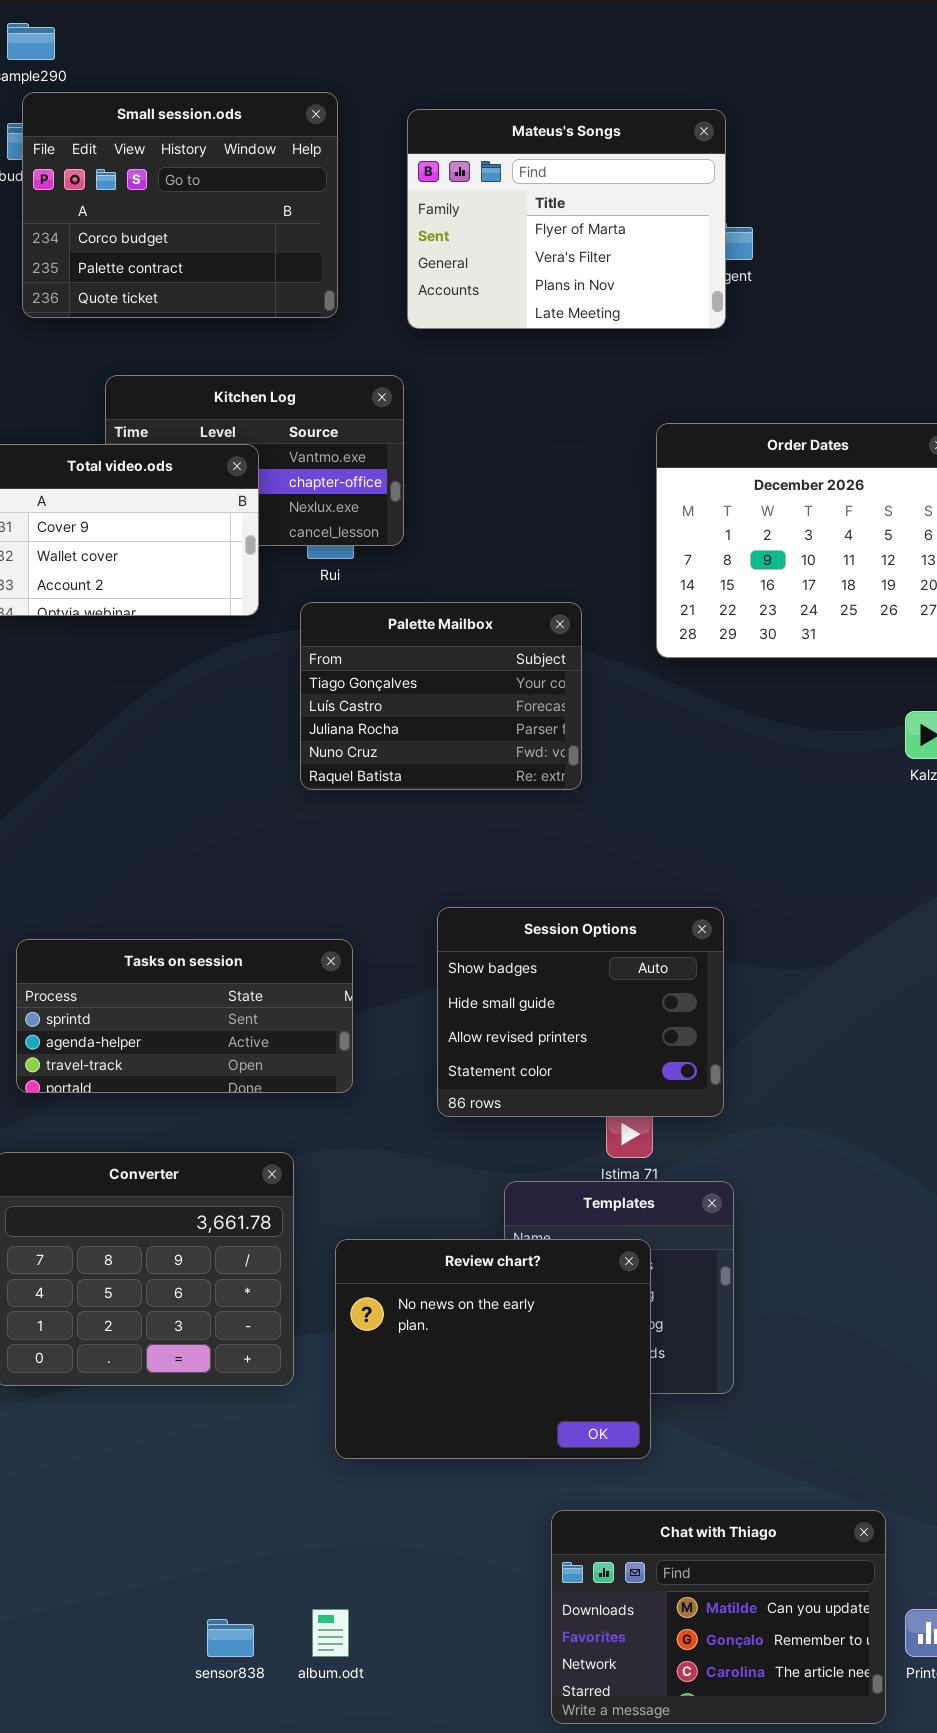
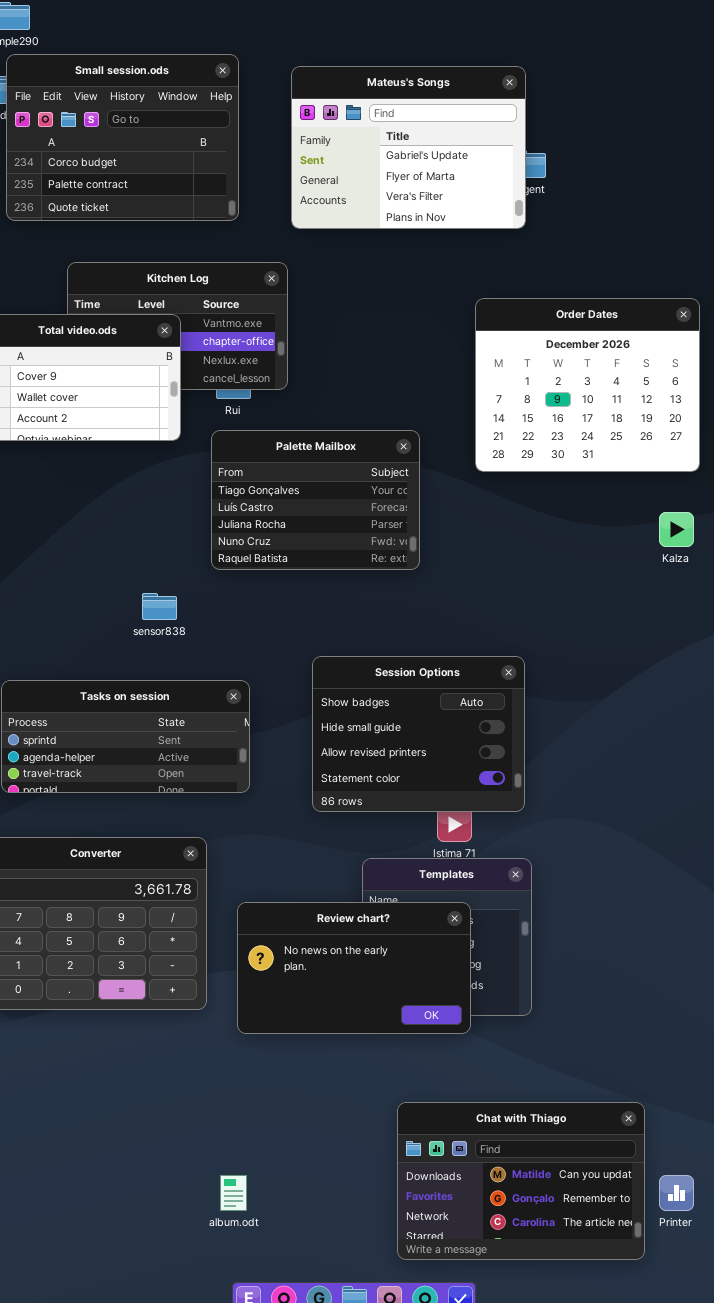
Mateus's Songs: [407,109,726,329] -> [291,66,526,229], scrolled up 1 row
Review chart?: [335,1239,651,1459] -> [237,902,471,1034], resized
sensor838: [207,1619,254,1657] -> [142,593,177,620], moved

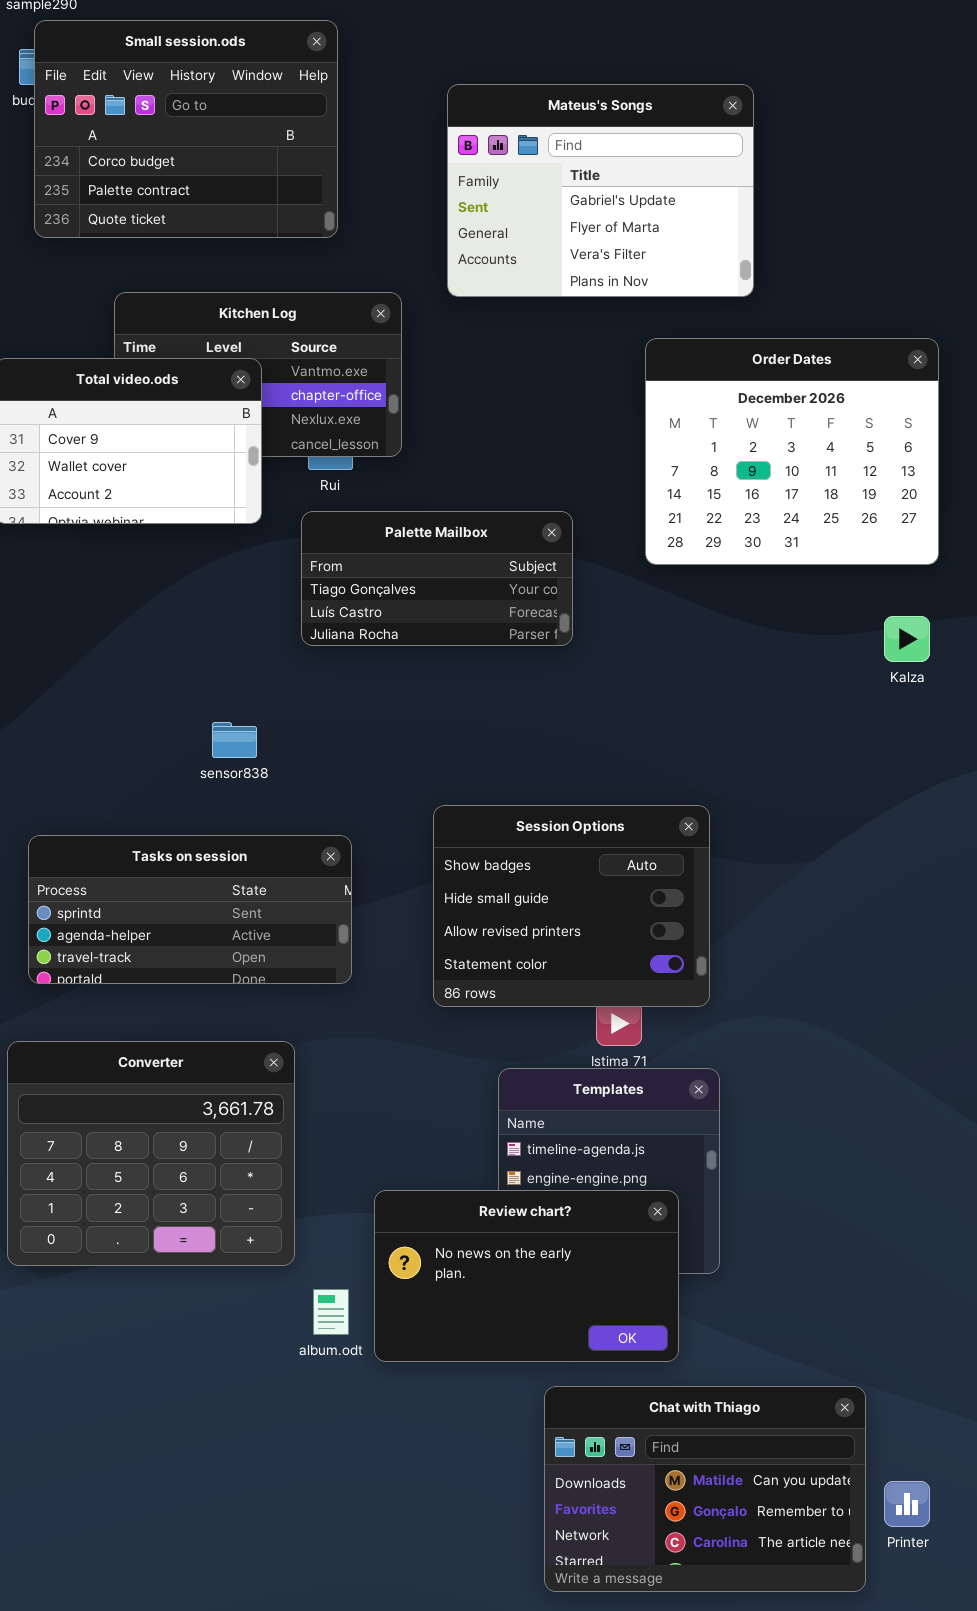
Mateus's Songs: [291,66,526,229] -> [447,84,754,297], moved
Palette Mailbox: [211,430,420,570] -> [301,511,573,646], resized
Review chart?: [237,902,471,1034] -> [374,1190,679,1362], moved
album.odt: [220,1175,247,1211] -> [313,1289,349,1335], moved

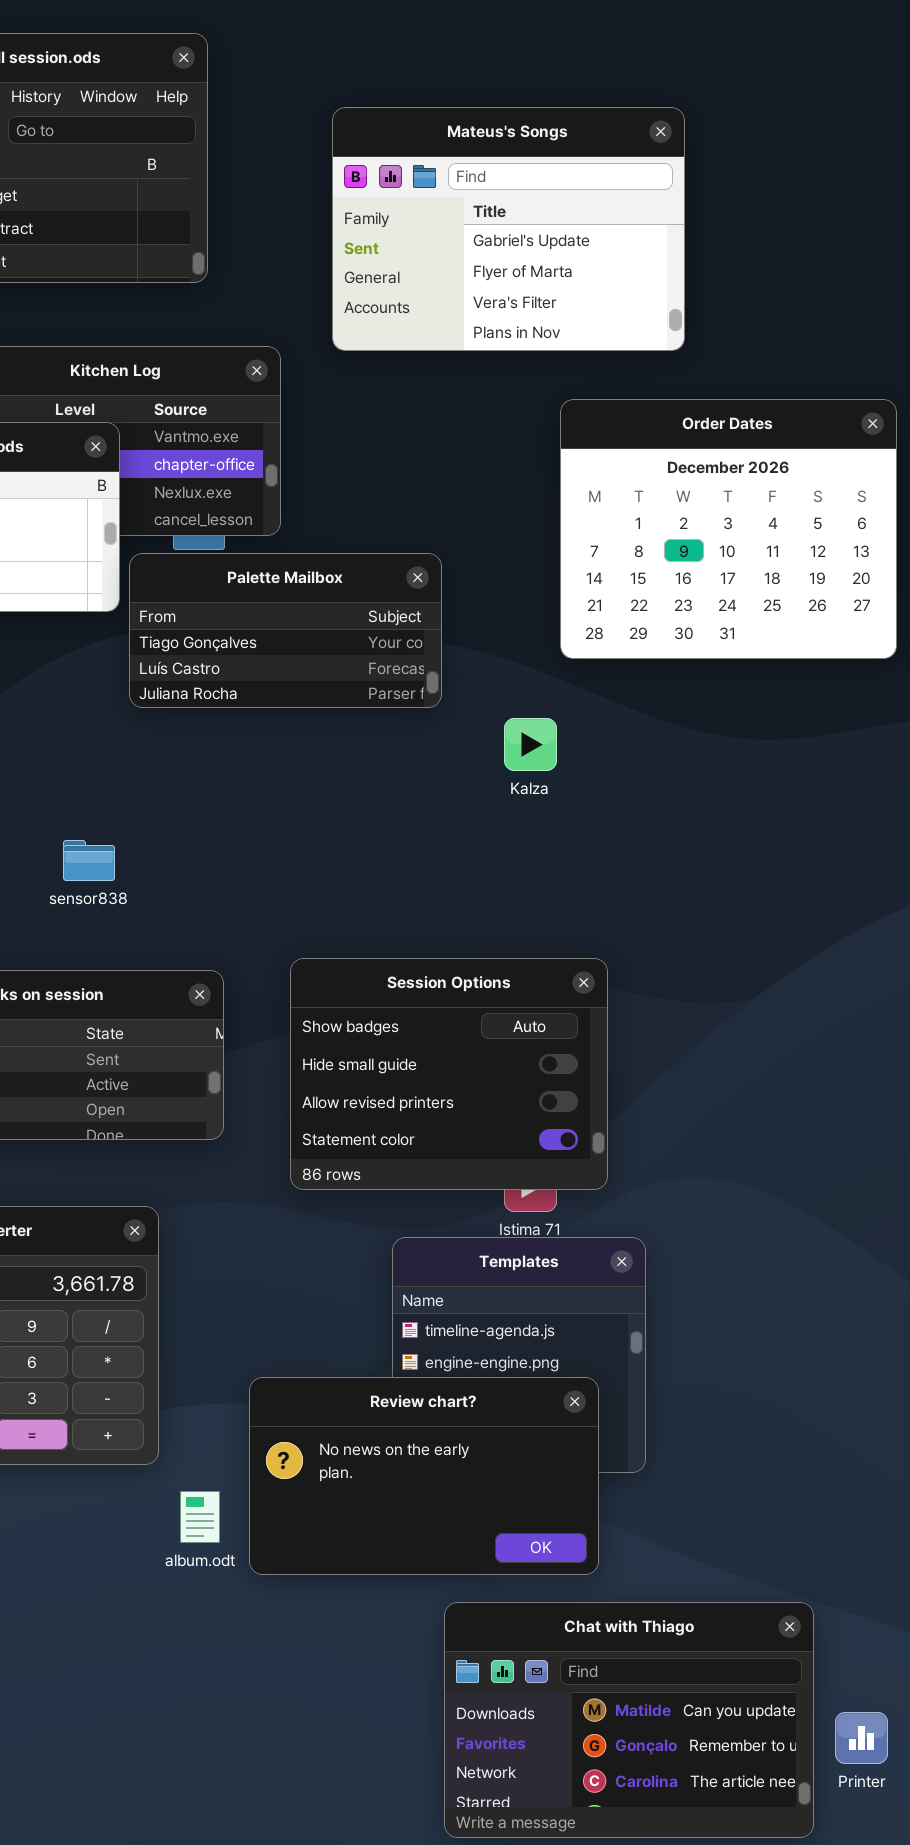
Palette Mailbox: [301,511,573,646] -> [129,553,442,708], moved
Kalza: [884,616,930,662] -> [504,718,557,771], moved
Session Options: [433,805,710,1007] -> [290,958,608,1190], moved

